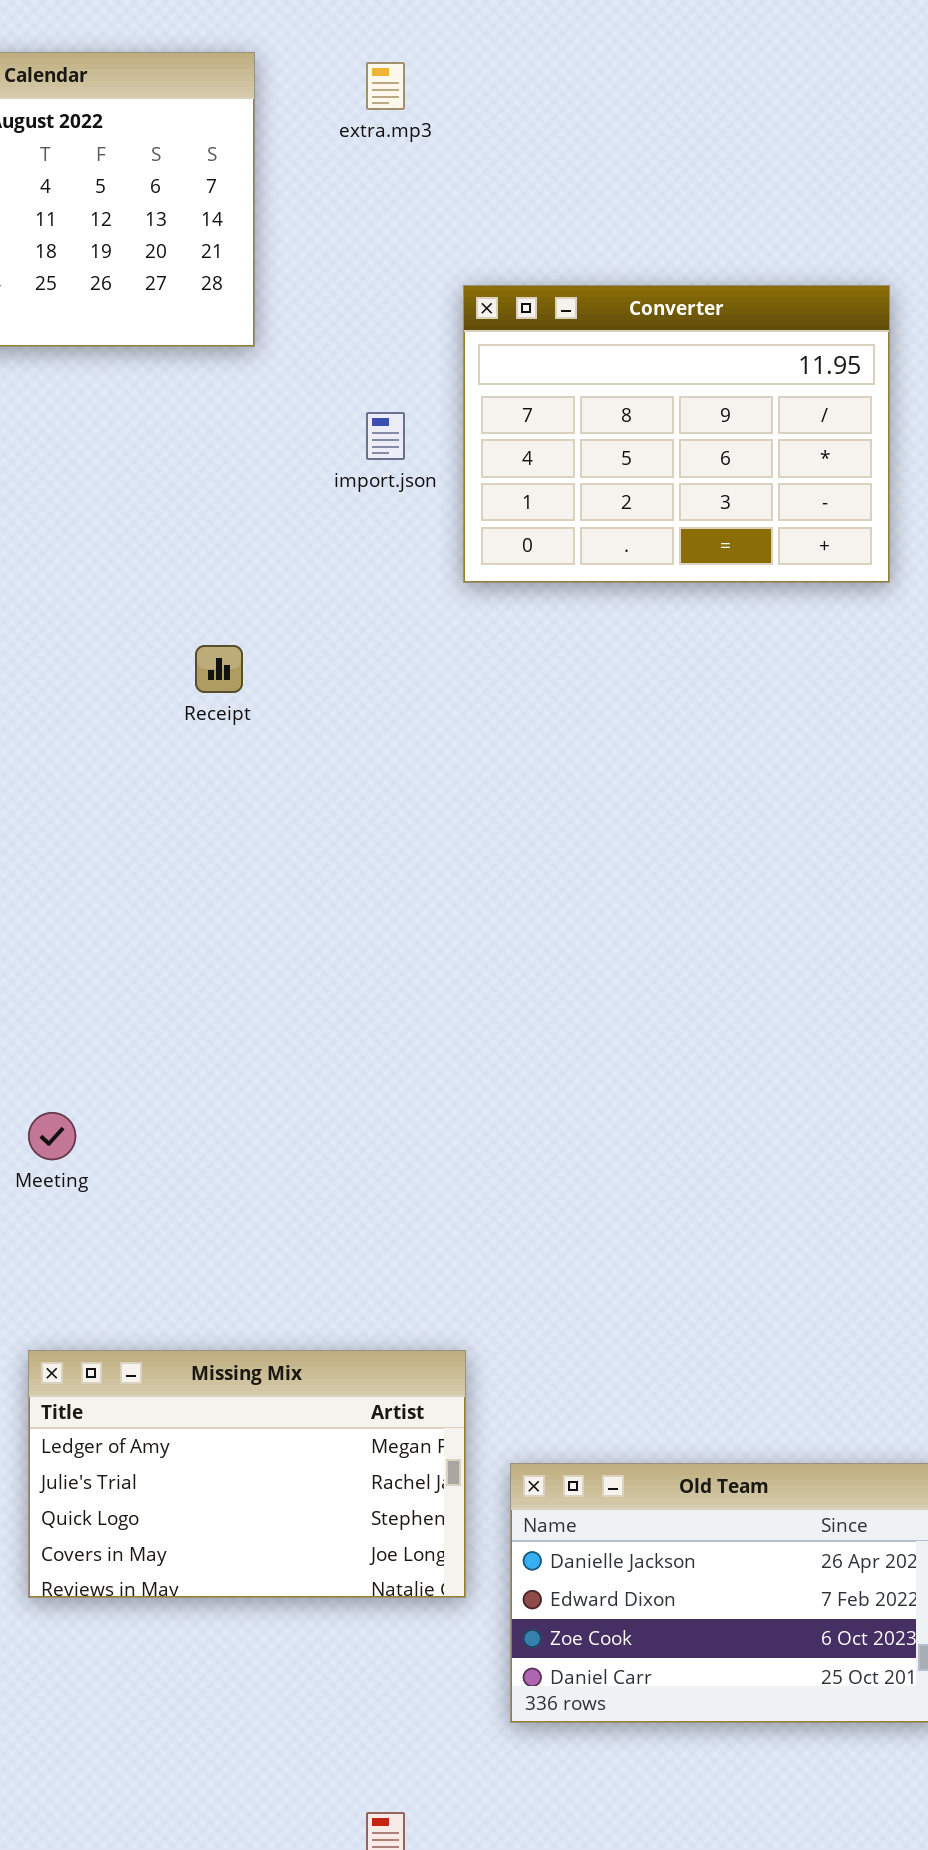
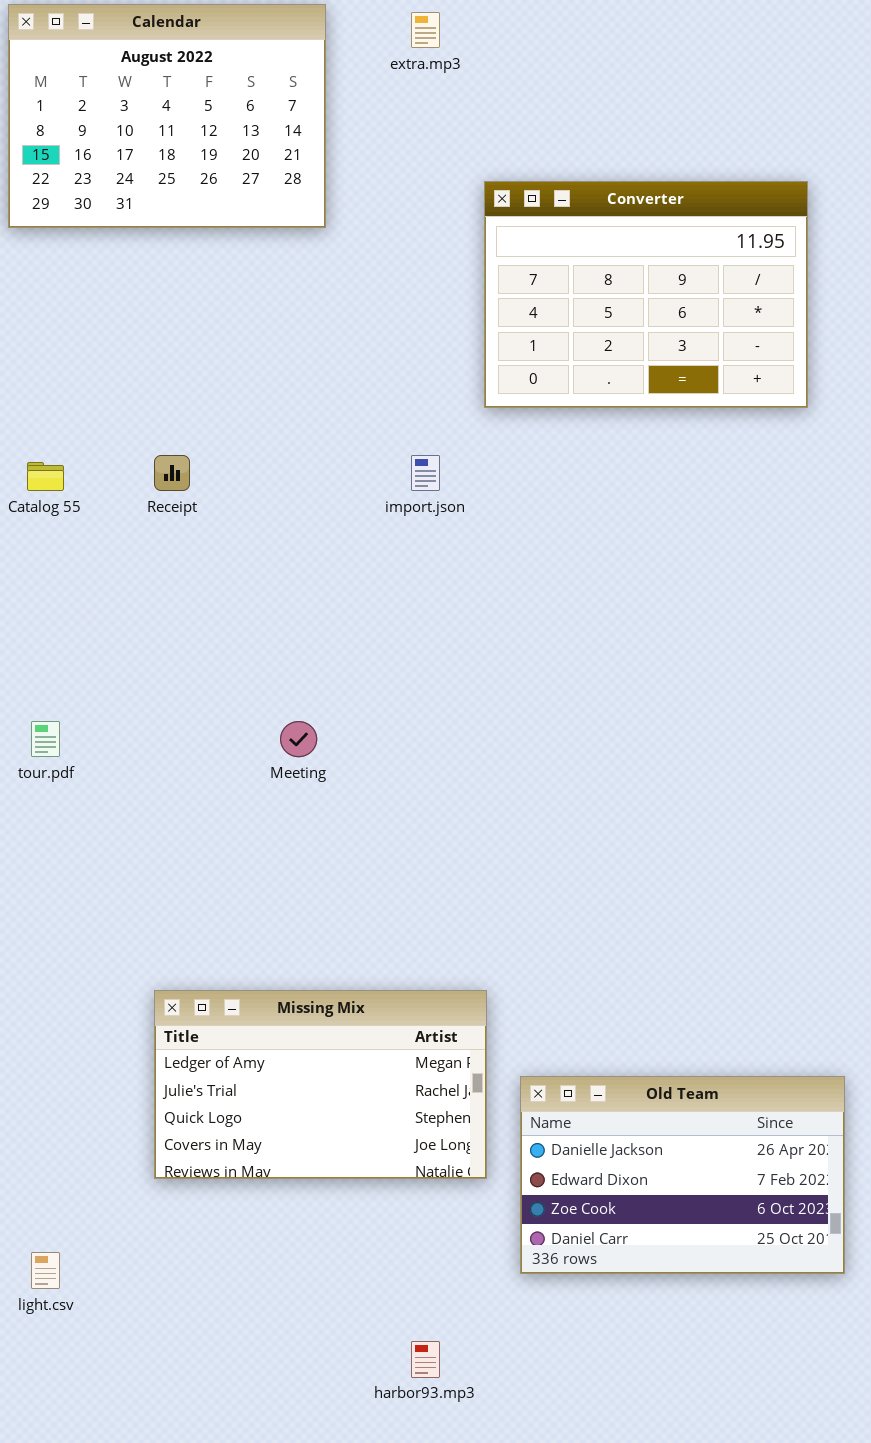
import.json: [366,412,405,460] -> [411,455,440,491], moved
Receipt: [195,645,243,693] -> [154,455,190,491], moved
Meeting: [28,1112,76,1160] -> [280,721,317,757], moved

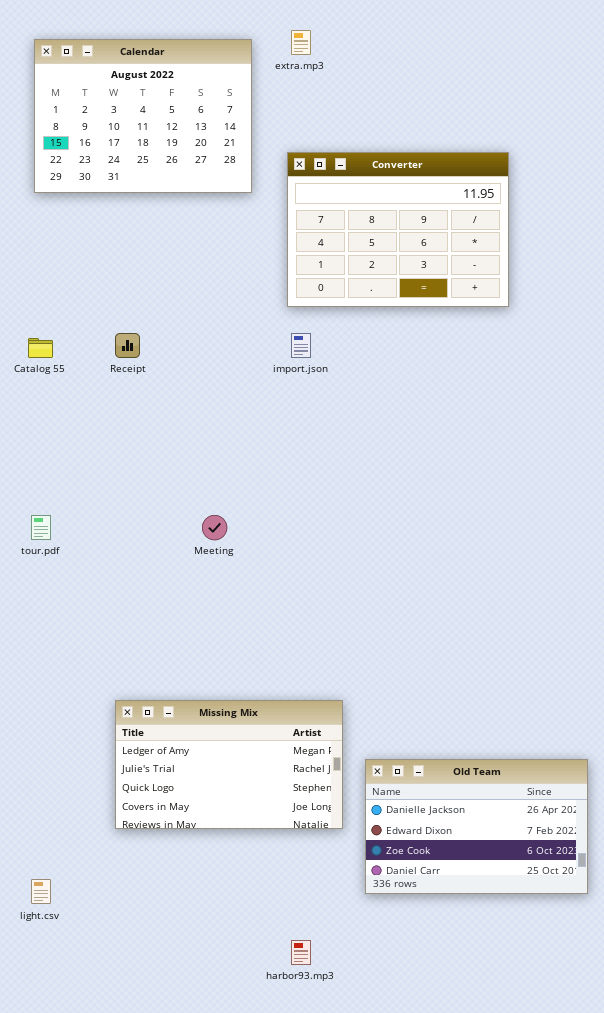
Calendar: [8,4,326,228] -> [34,39,252,193], moved
Converter: [484,181,808,408] -> [287,152,509,307], moved

